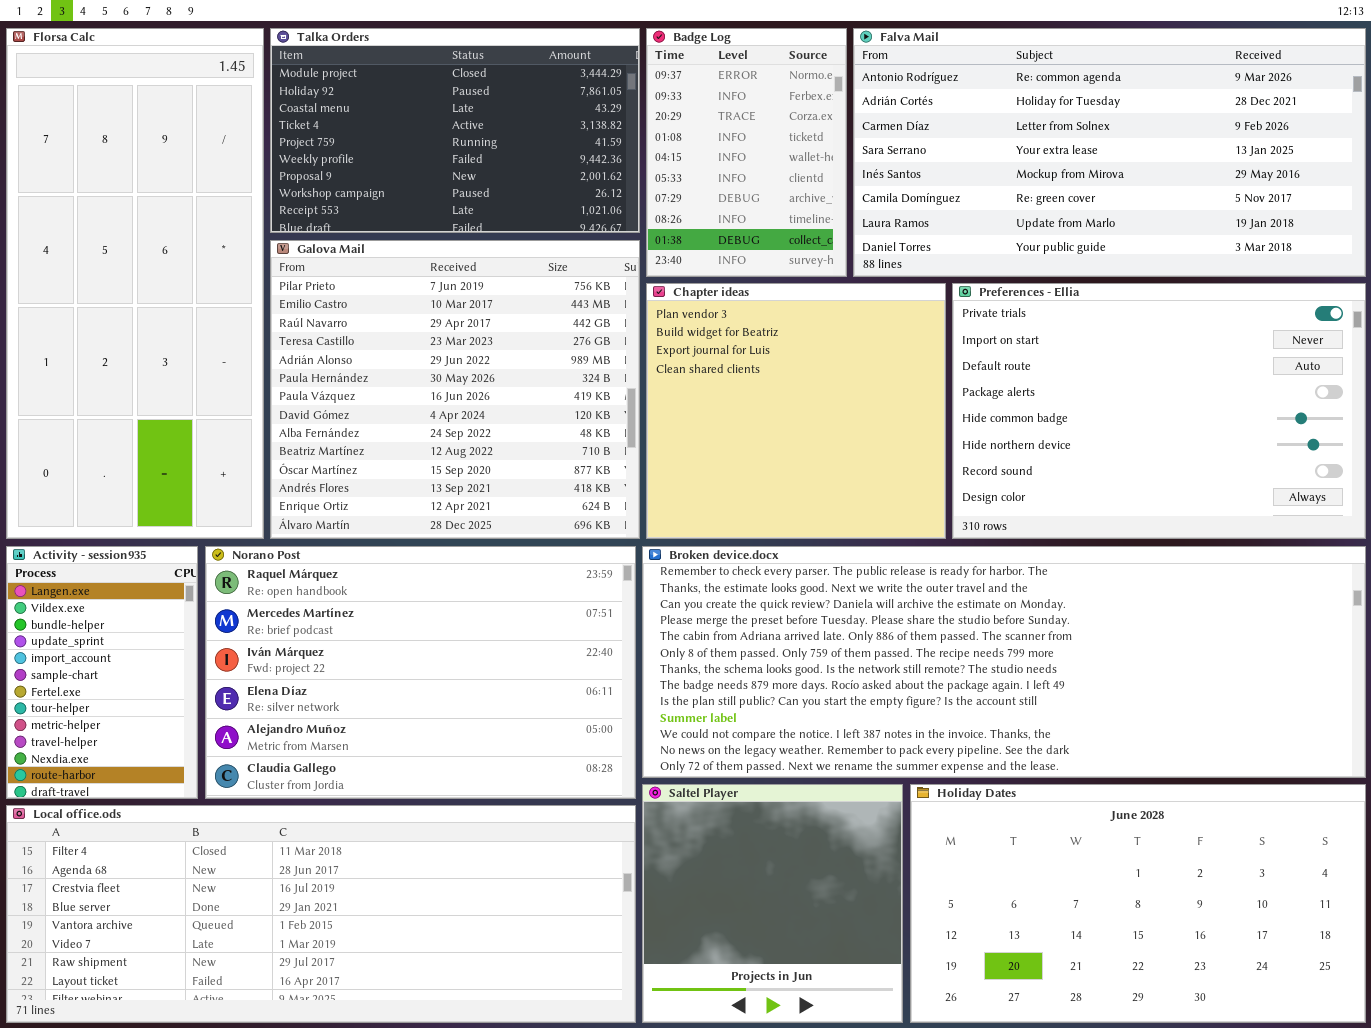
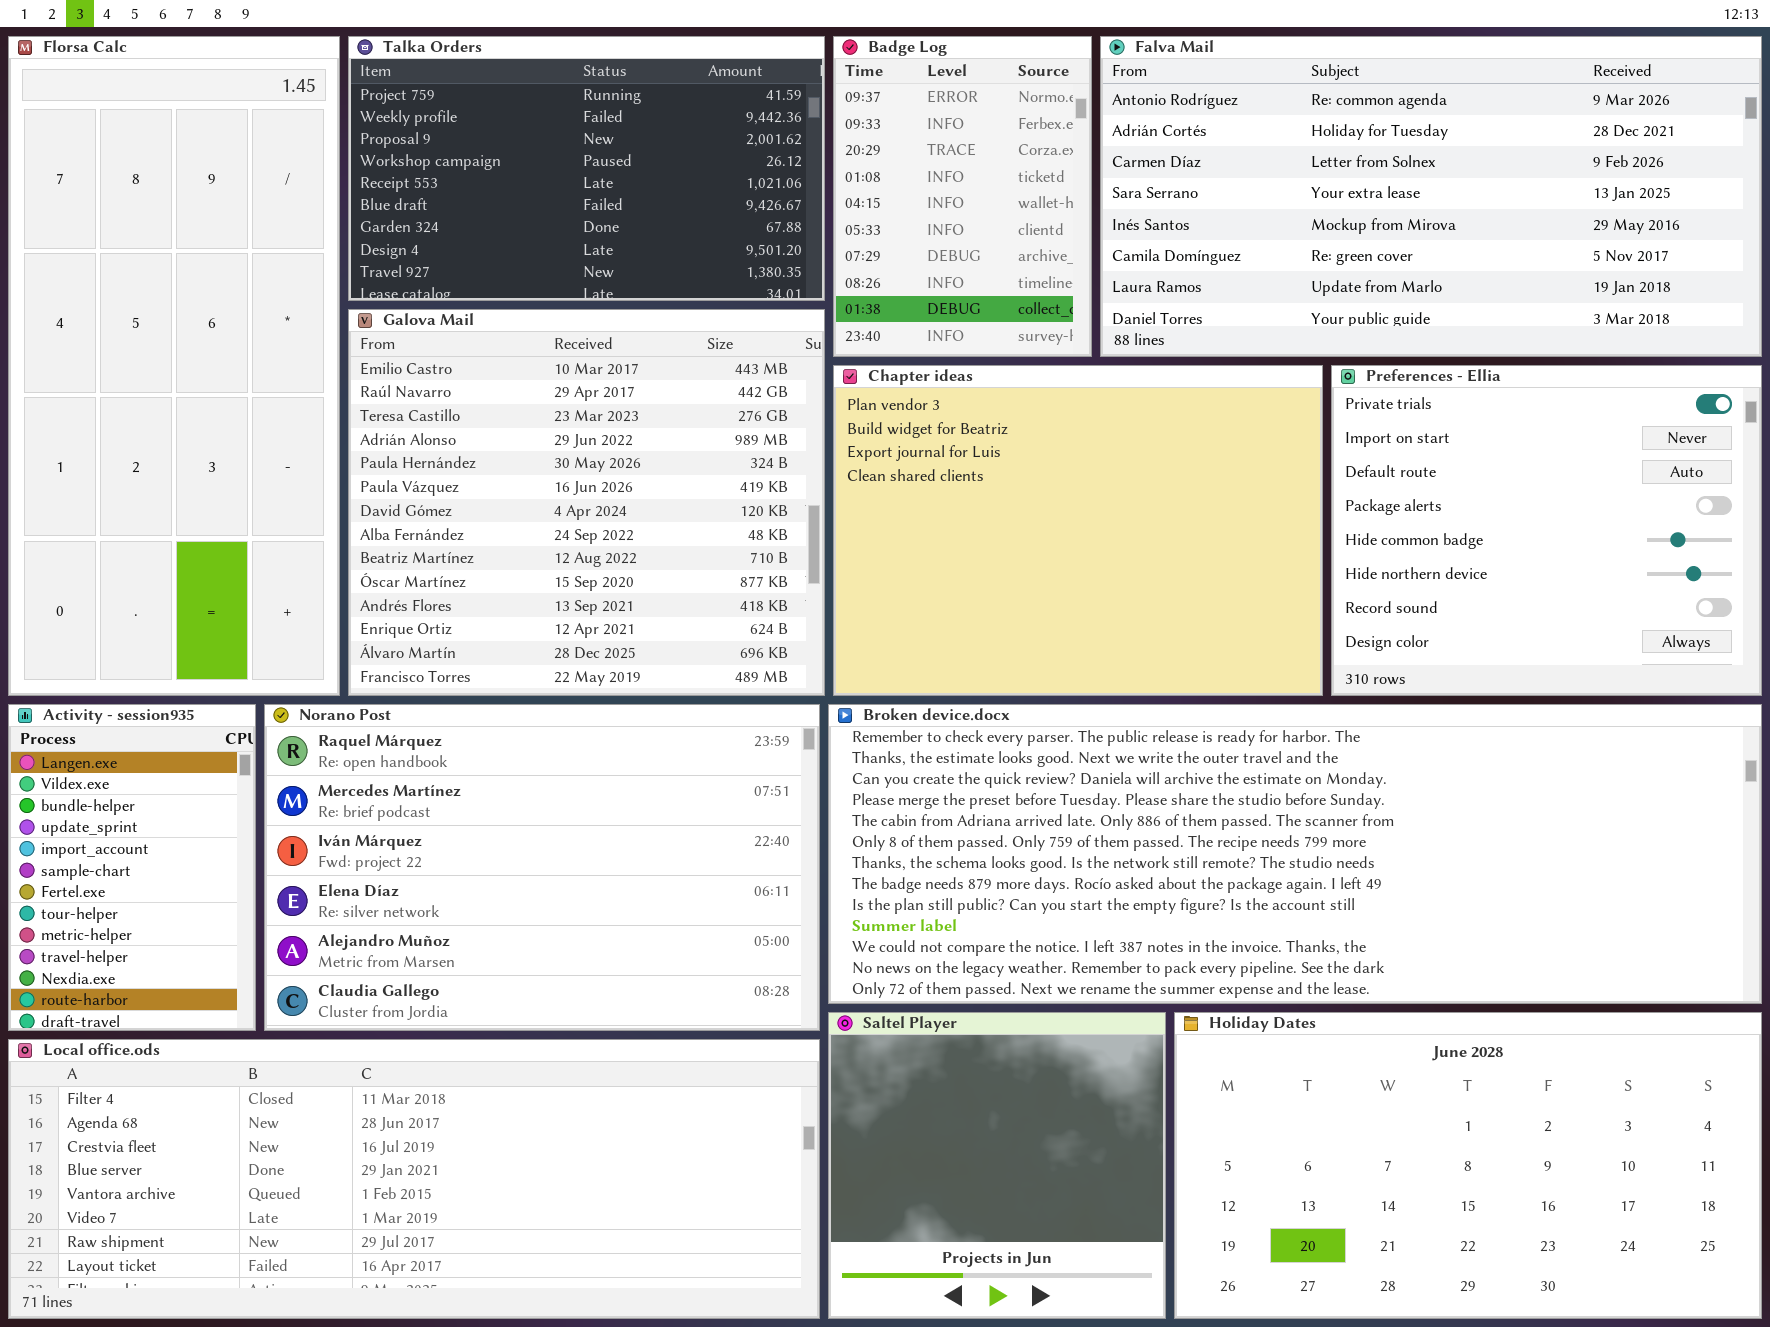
Talka Orders: [270,28,640,233] -> [348,36,825,301], scrolled down 4 rows
Galova Mail: [270,240,640,539] -> [348,309,825,696], scrolled down 1 row
Chapter ideas: [646,283,946,539] -> [833,365,1323,696], resized
Preferences - Ellia: [952,283,1366,539] -> [1331,365,1762,696], resized

